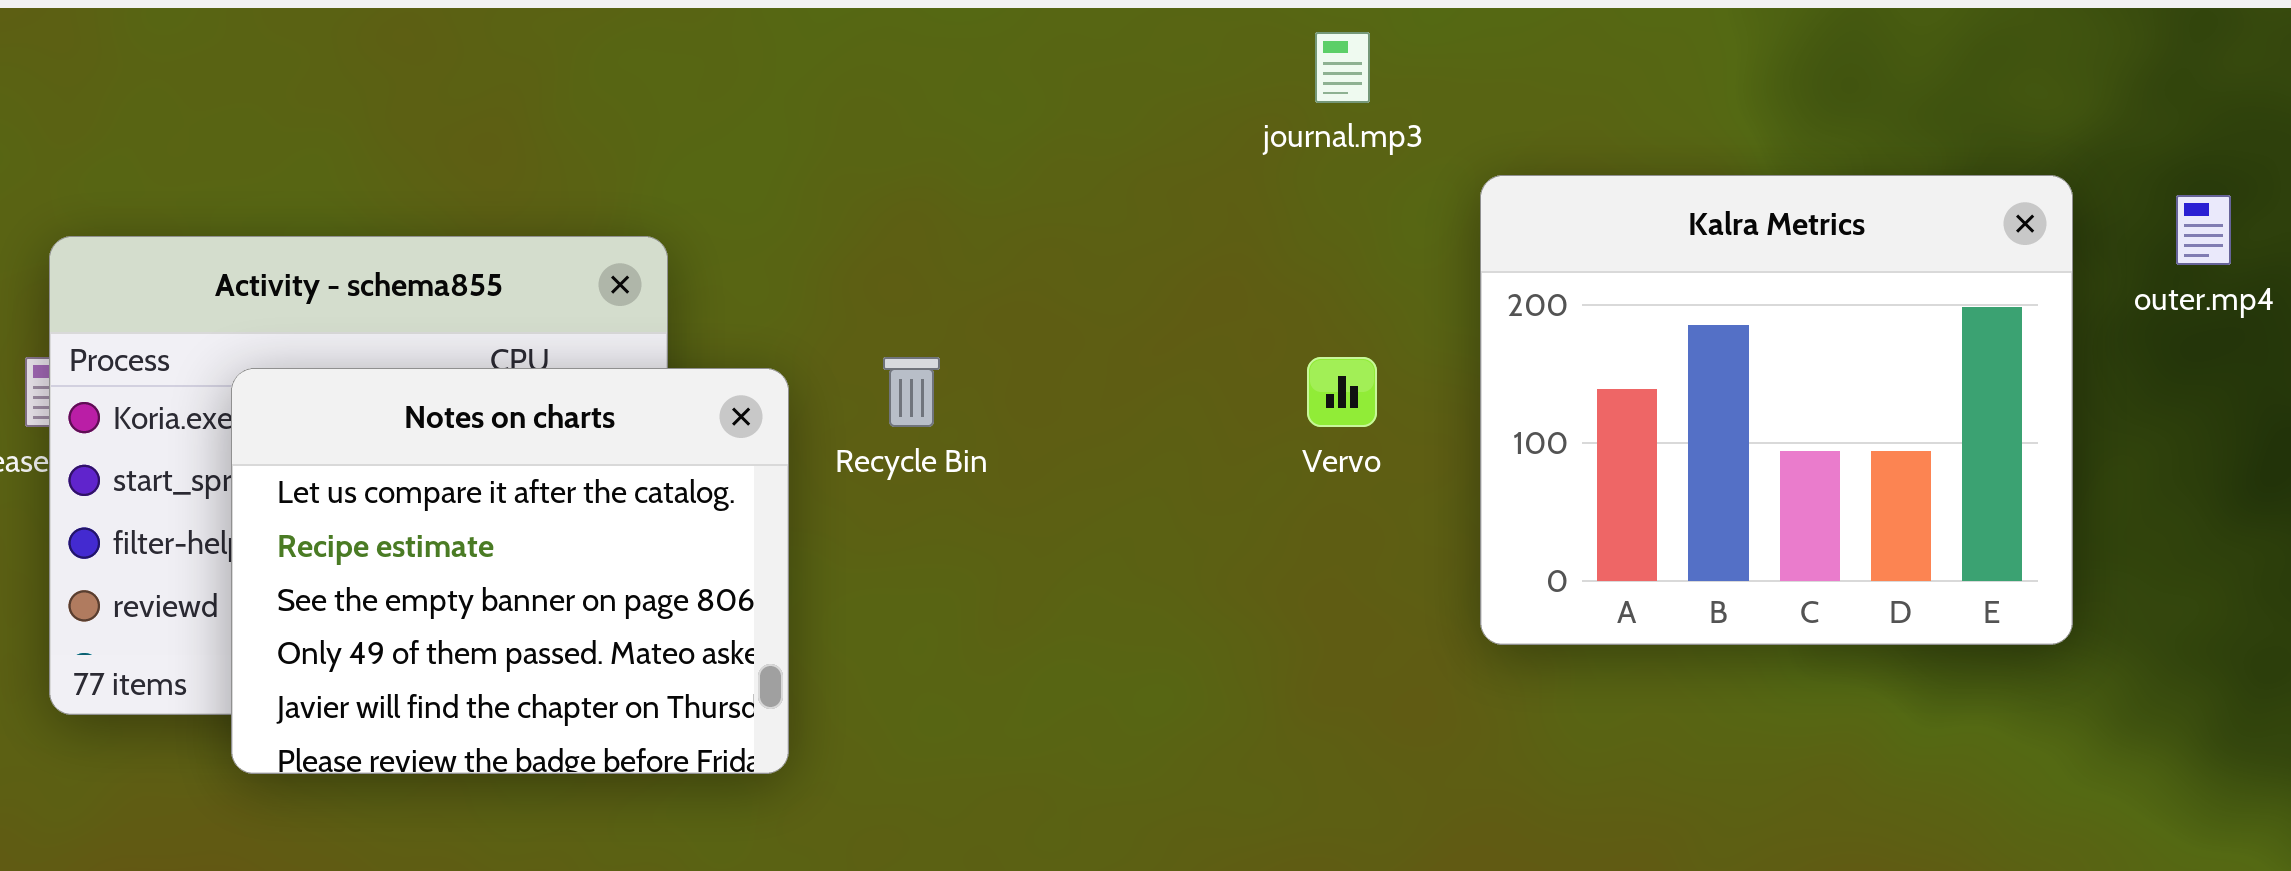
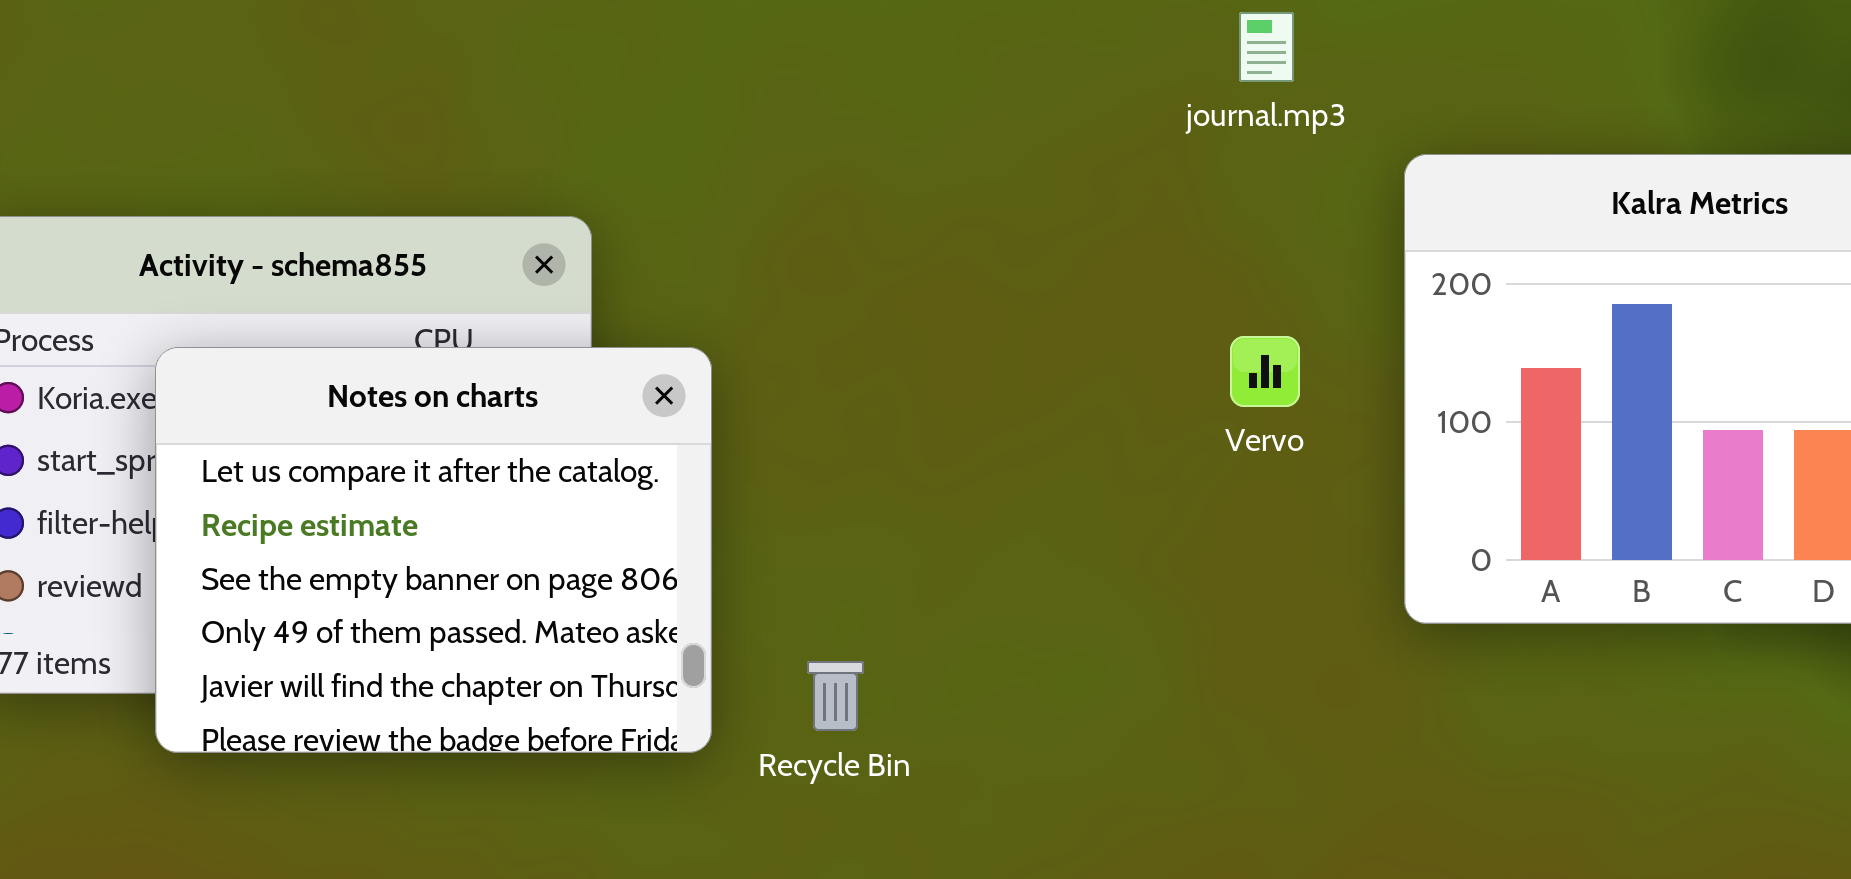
Recycle Bin: [883,357,940,427] -> [807,661,864,731], moved

